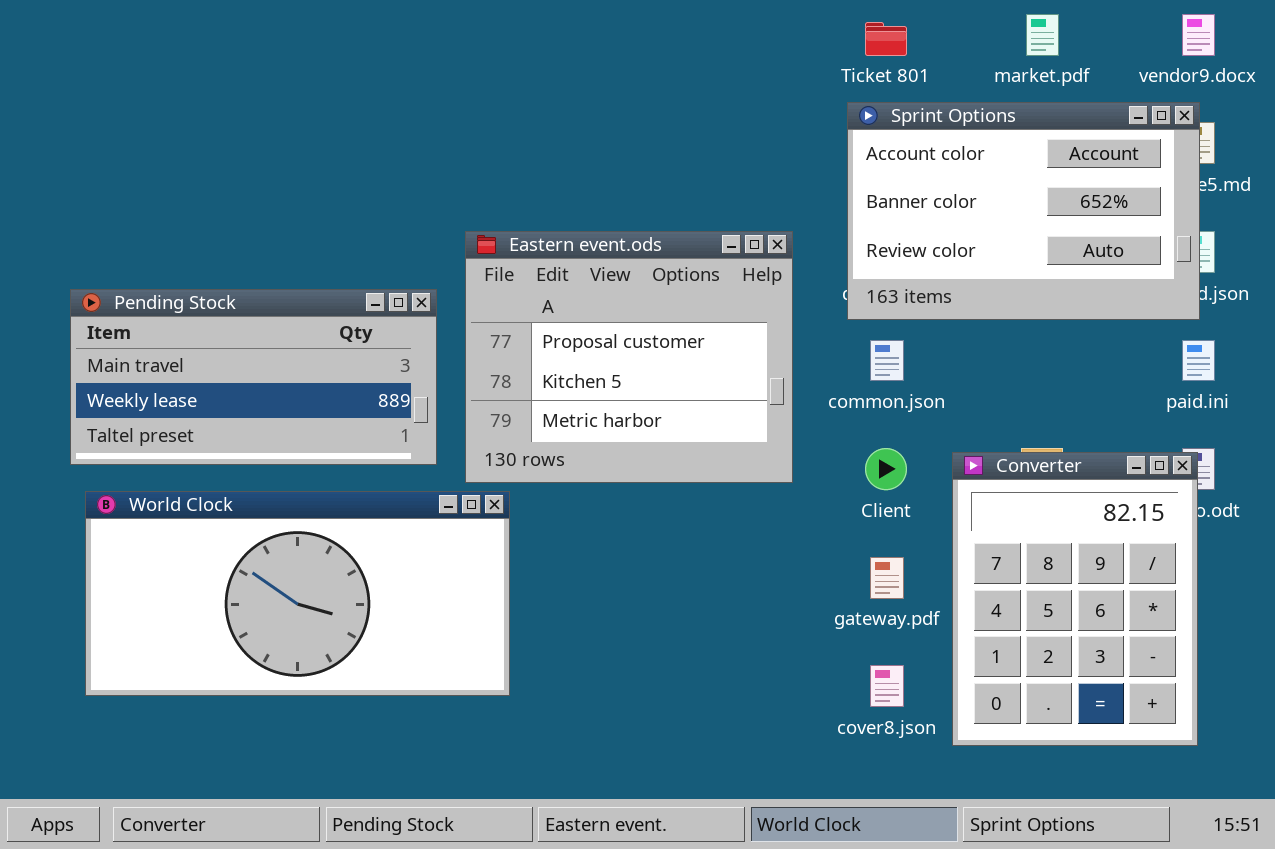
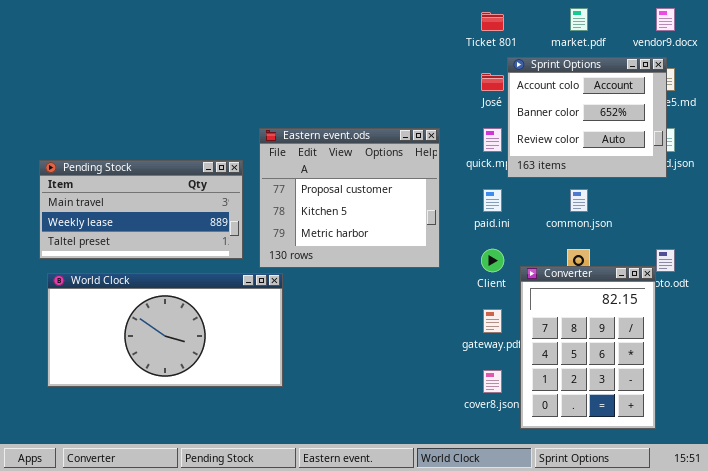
Sprint Options: [847,102,1200,320] -> [507,57,667,178], resized
common.json: [870,340,904,381] -> [570,189,588,212], moved
paid.ini: [1182,340,1215,381] -> [483,189,502,212], moved
Converter: [952,452,1198,746] -> [520,266,656,429], moved

